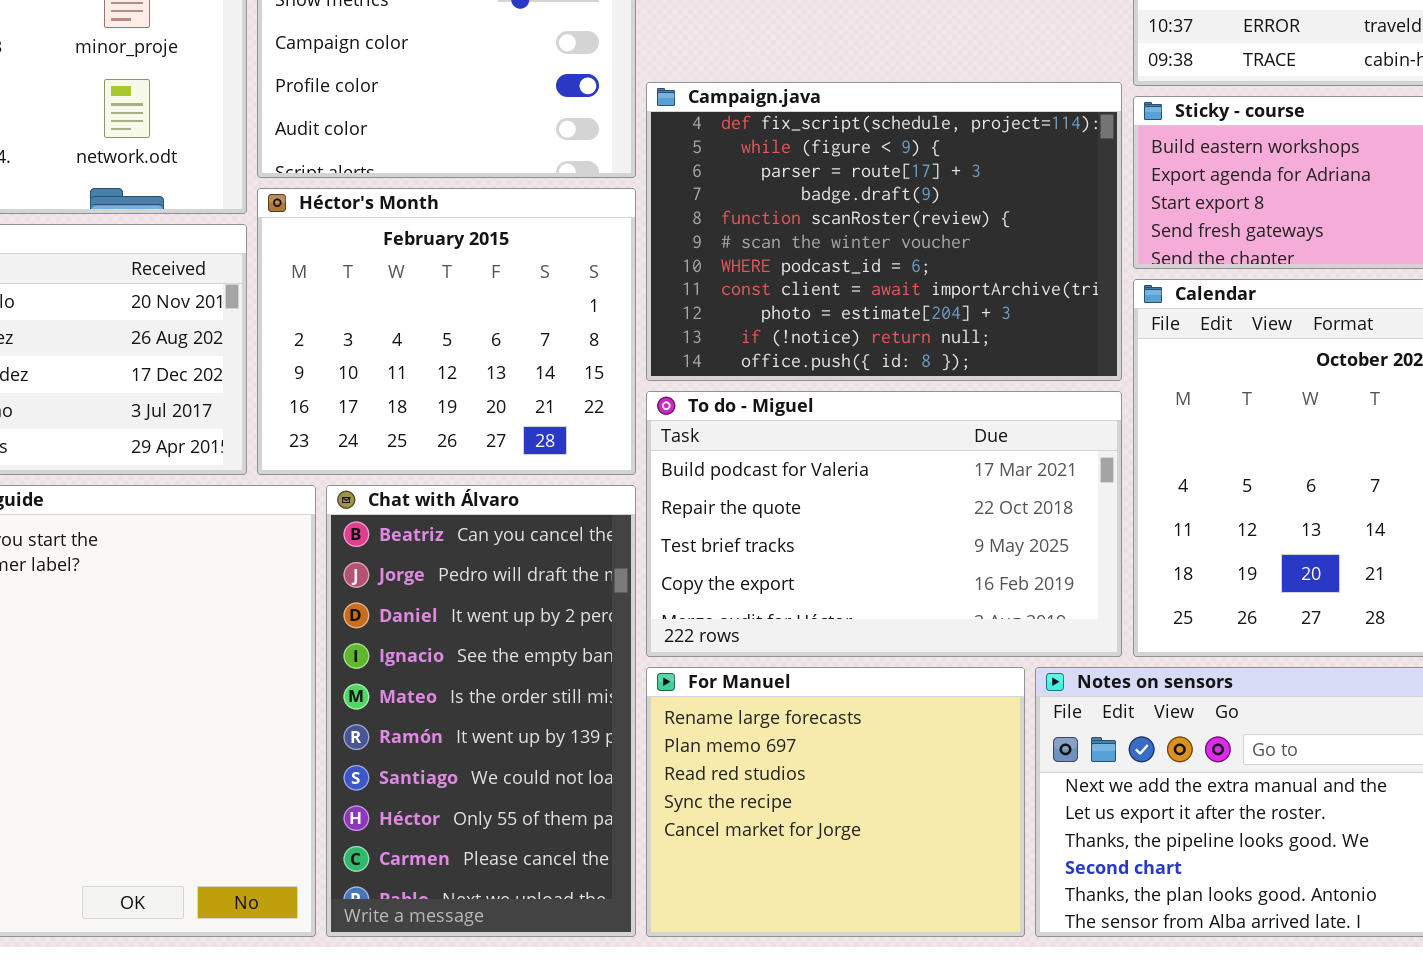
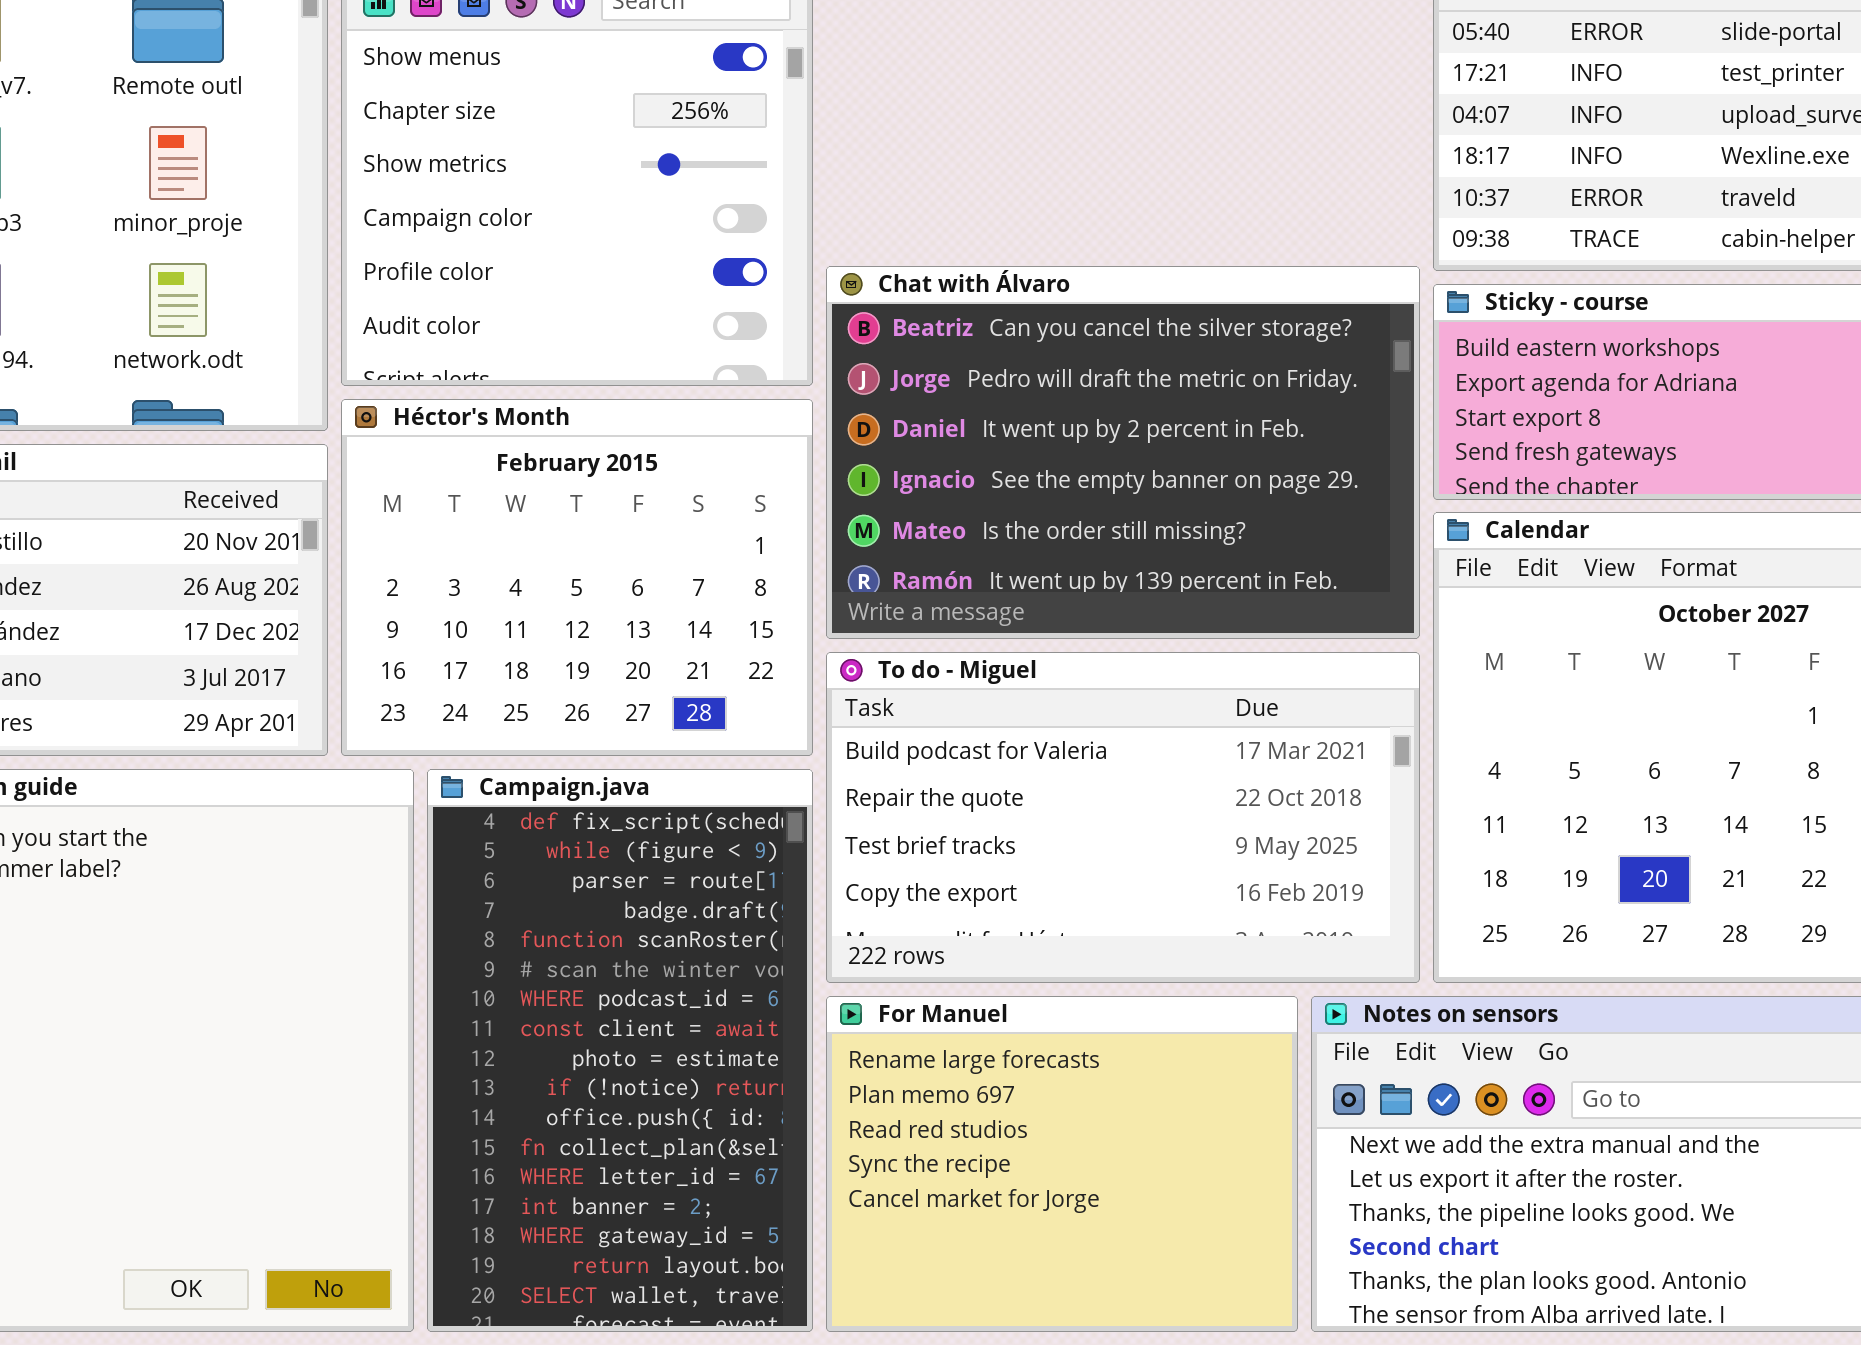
Campaign.java: [646,82,1122,381] -> [427,769,813,1332], moved, resized
Chat with Álvaro: [326,485,636,937] -> [826,266,1420,639], moved, resized

